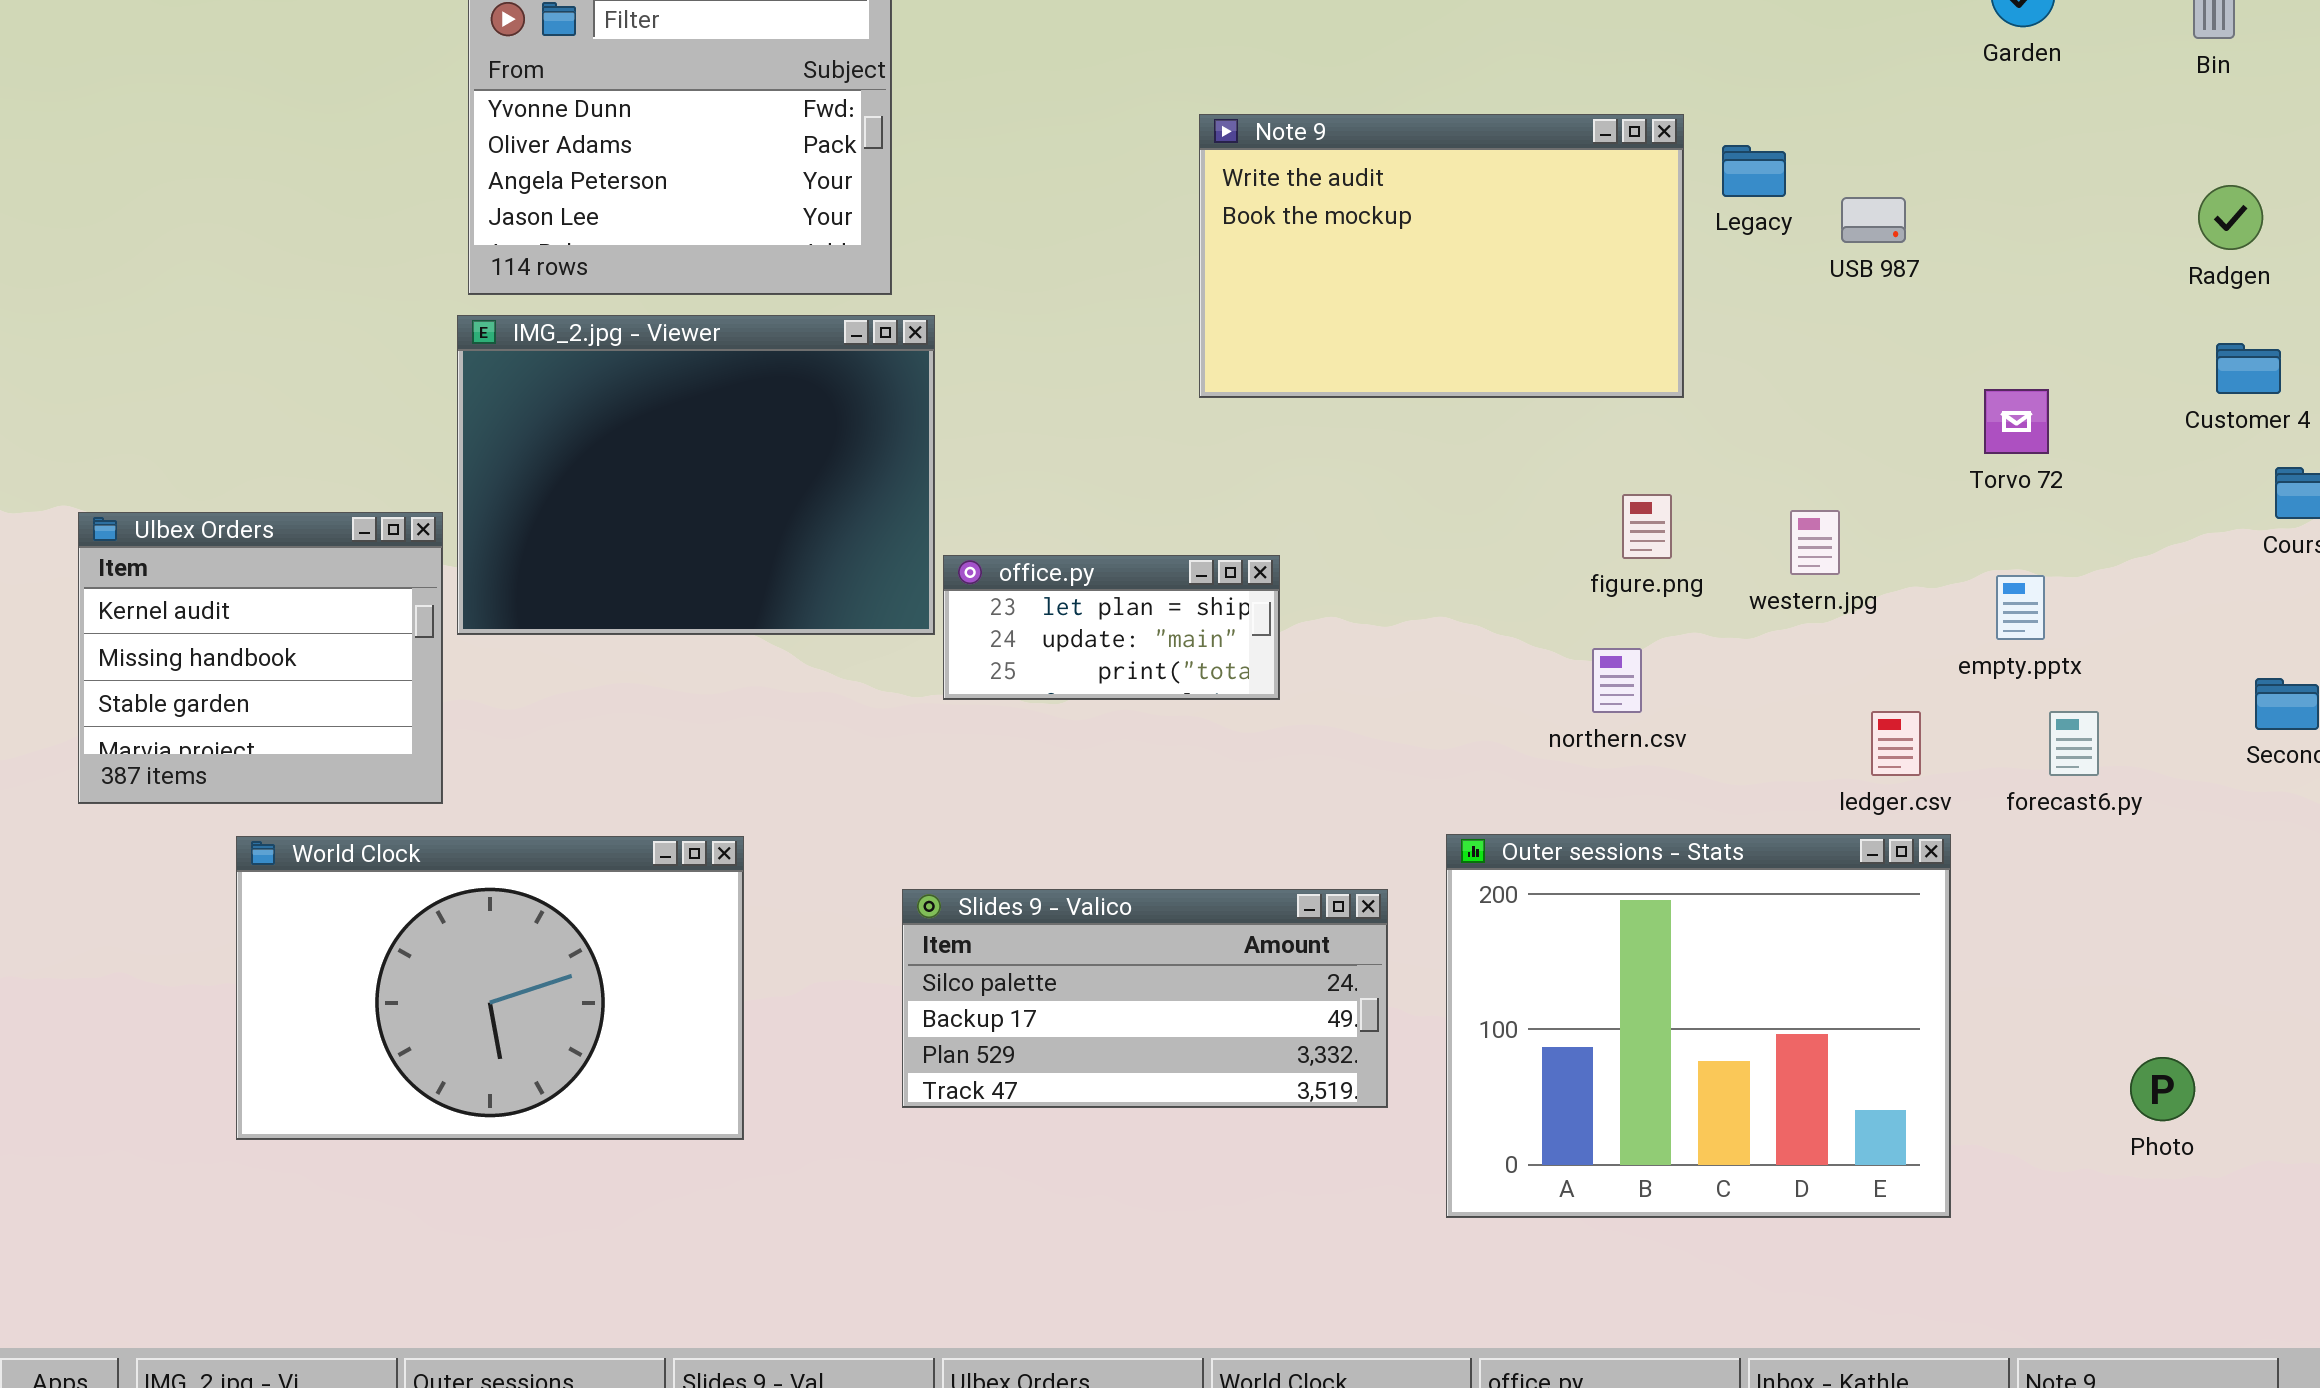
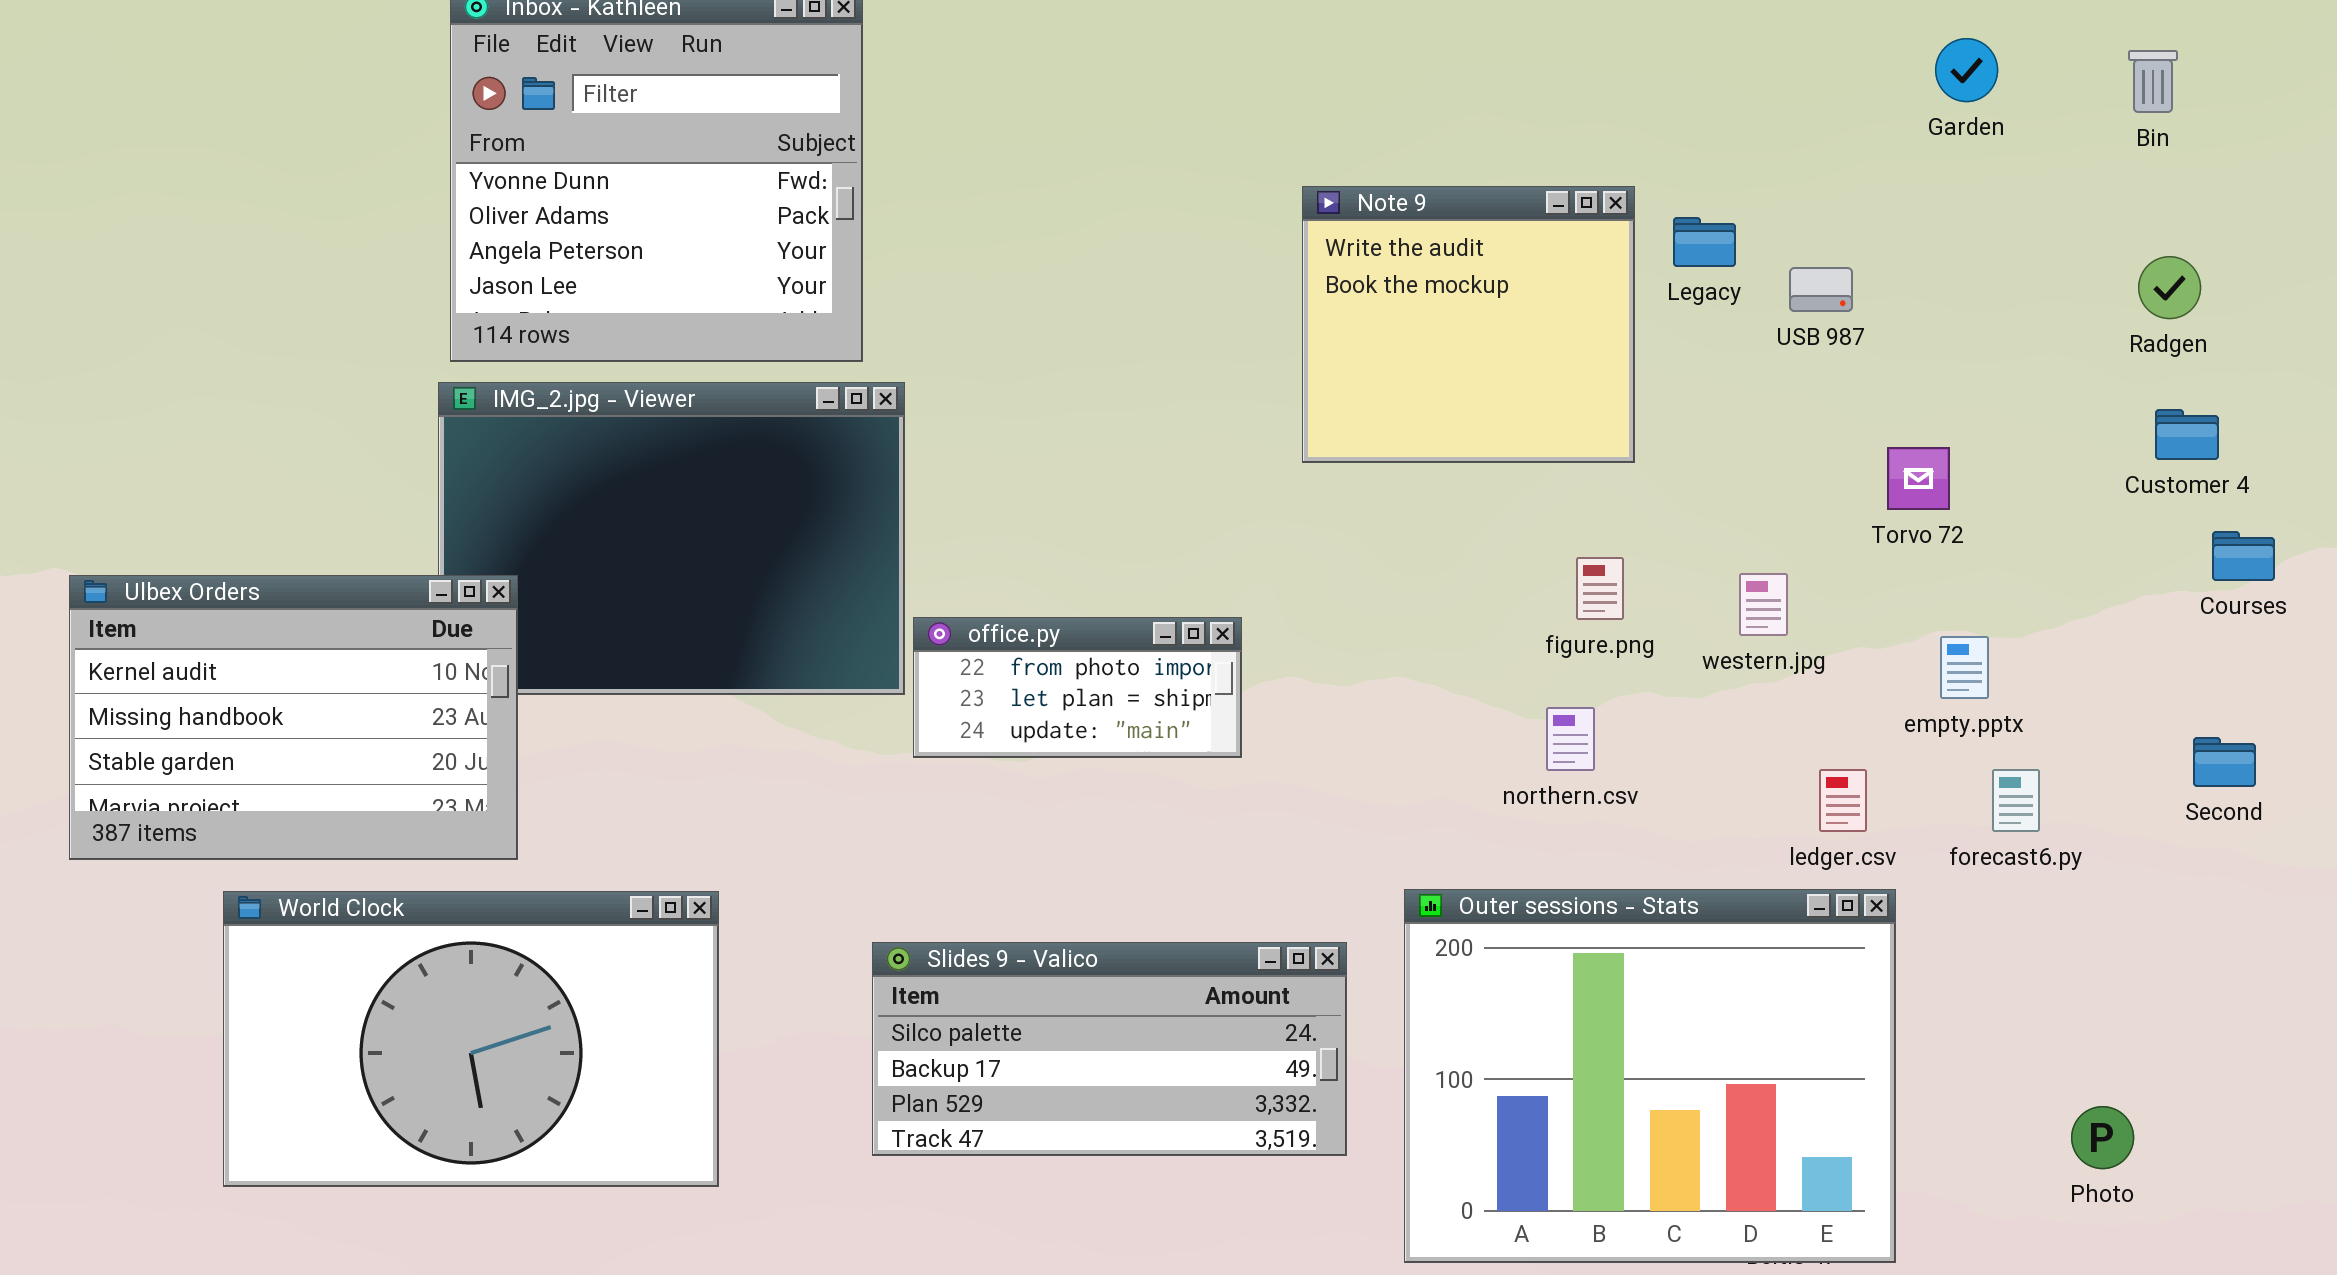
Note 9: [1199,114,1684,398] -> [1302,186,1635,463], resized
Torvo 72: [1984,389,2049,454] -> [1887,447,1950,510], moved
Ulbex Orders: [78,512,443,804] -> [69,575,518,860], resized
office.py: [943,555,1280,700] -> [913,617,1242,758], scrolled up 1 row

